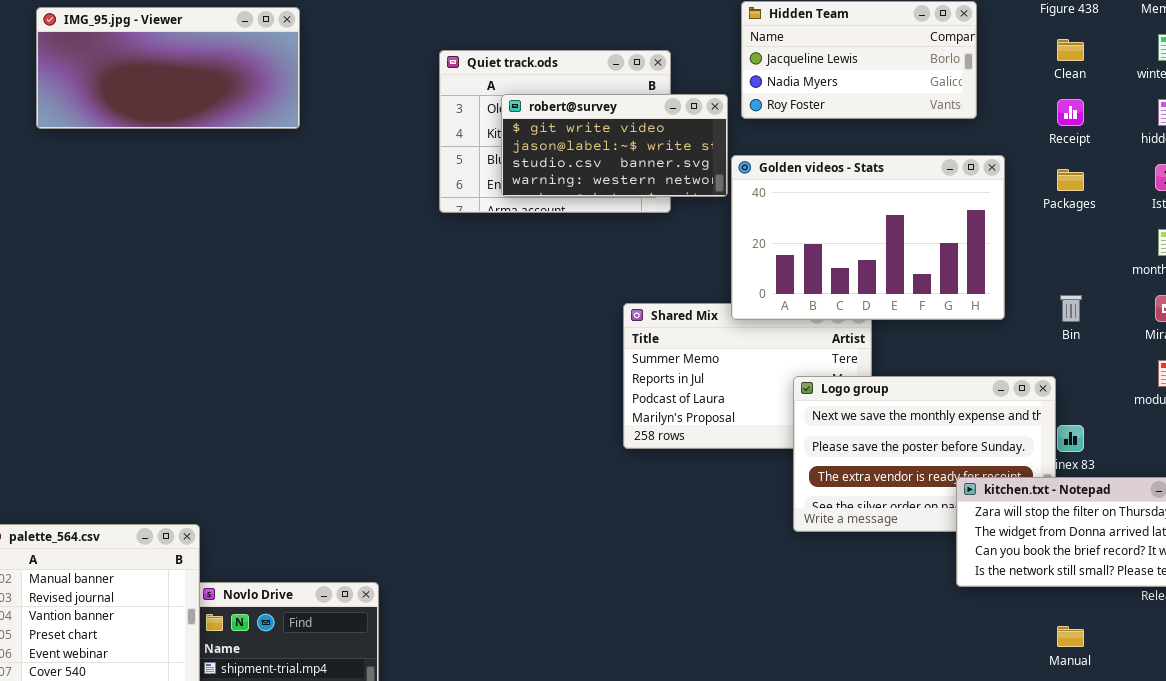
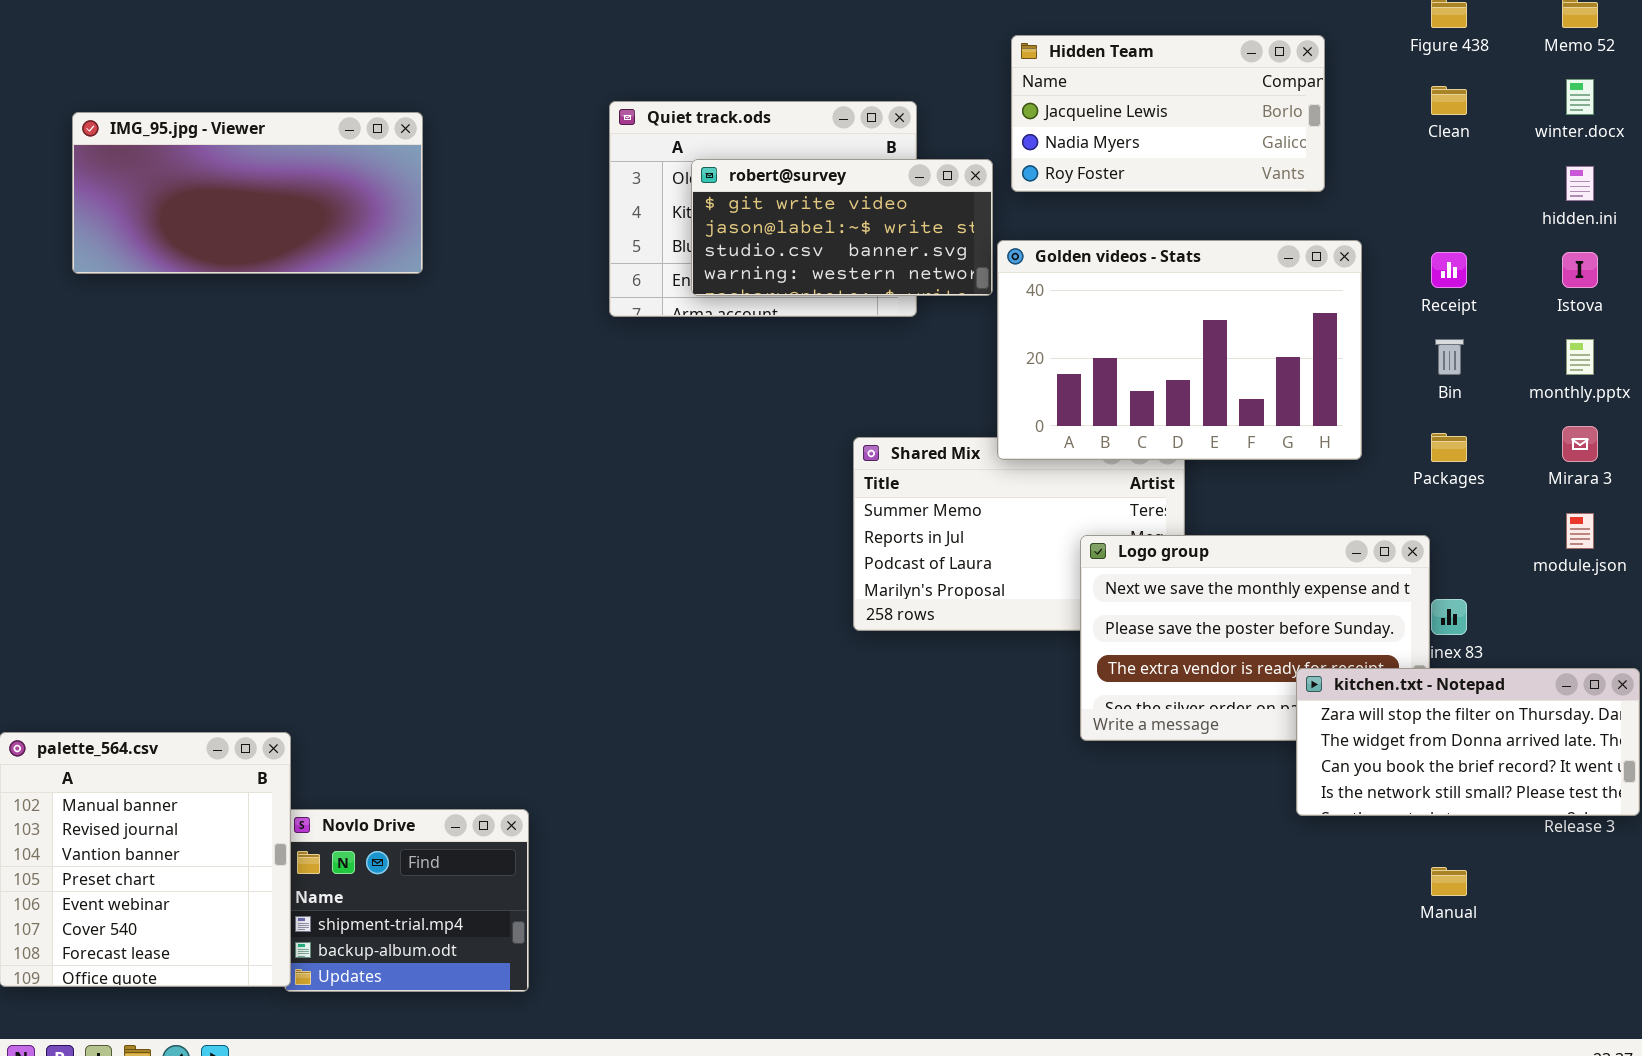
IMG_95.jpg - Viewer: [36,7,300,129] -> [72,112,423,274], moved
Receipt: [1057,99,1084,126] -> [1431,252,1467,288], moved
Packages: [1057,169,1084,191] -> [1431,433,1467,462], moved
Bin: [1060,295,1082,322] -> [1435,339,1464,375], moved

